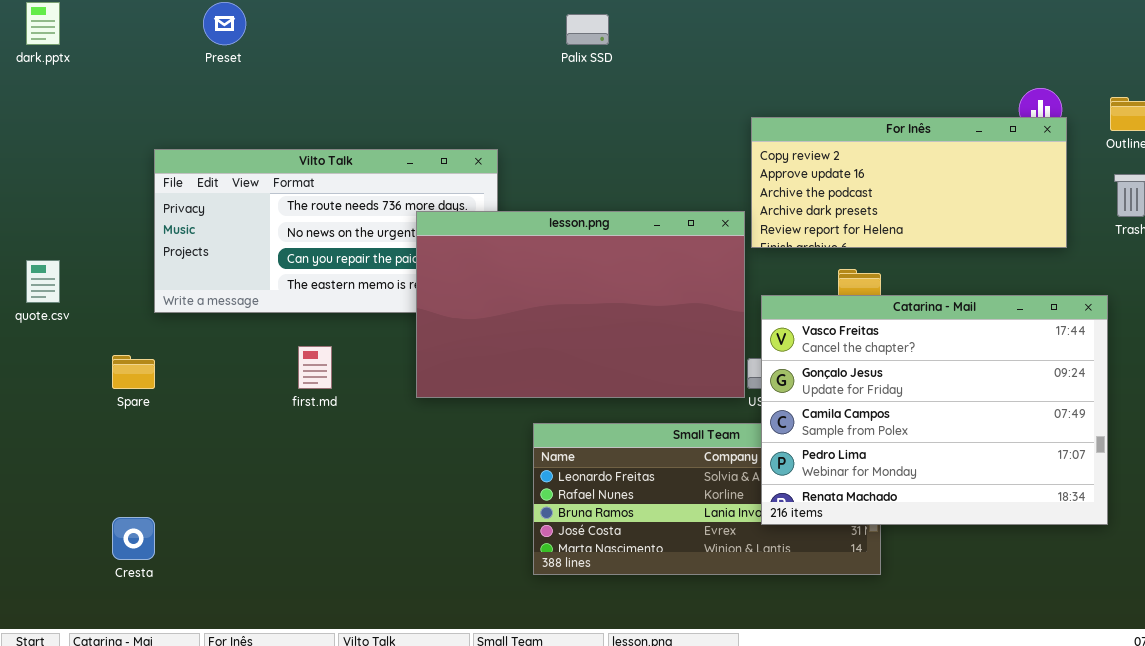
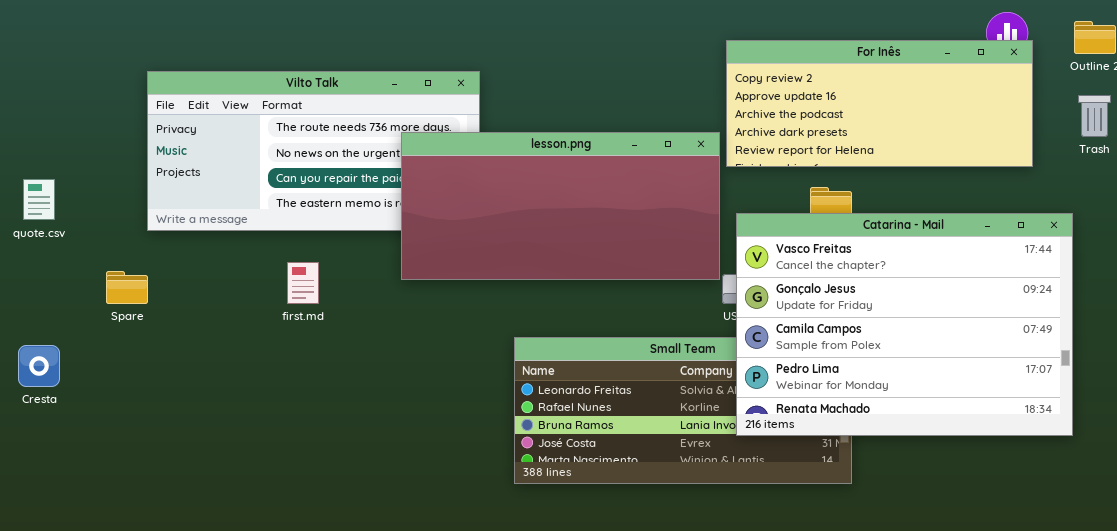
lesson.png: [416,211,745,398] -> [401,132,720,280], resized
Cresta: [112,517,155,560] -> [18,345,60,387], moved

